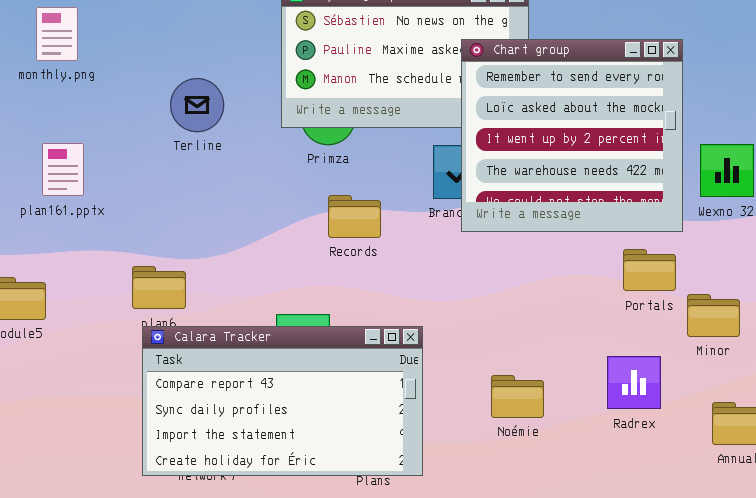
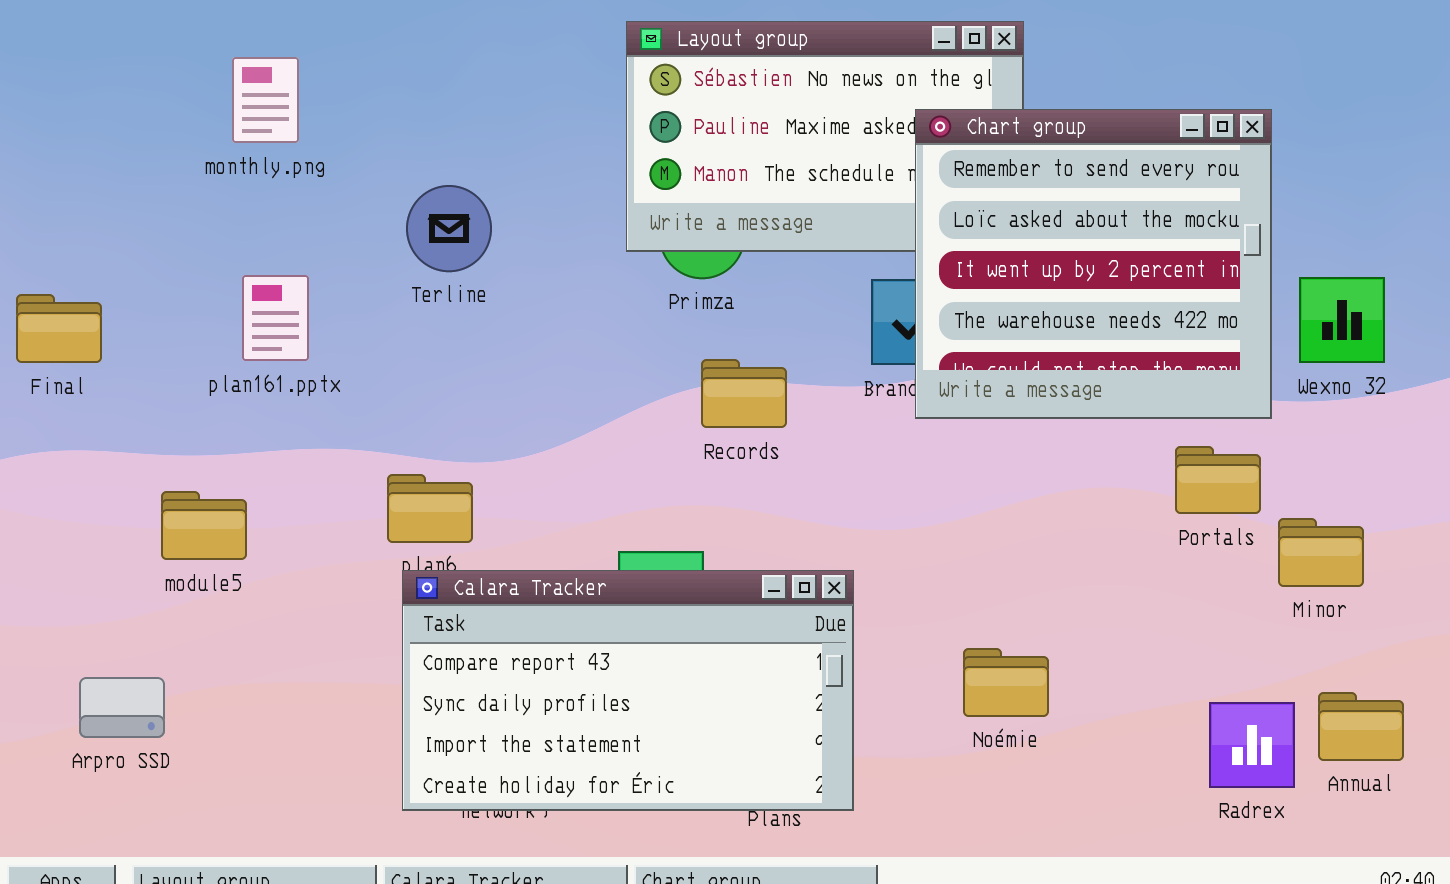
Terline: [170,78,224,132] -> [406,185,492,272], moved
Radrex: [607,356,661,409] -> [1209,702,1295,788], moved

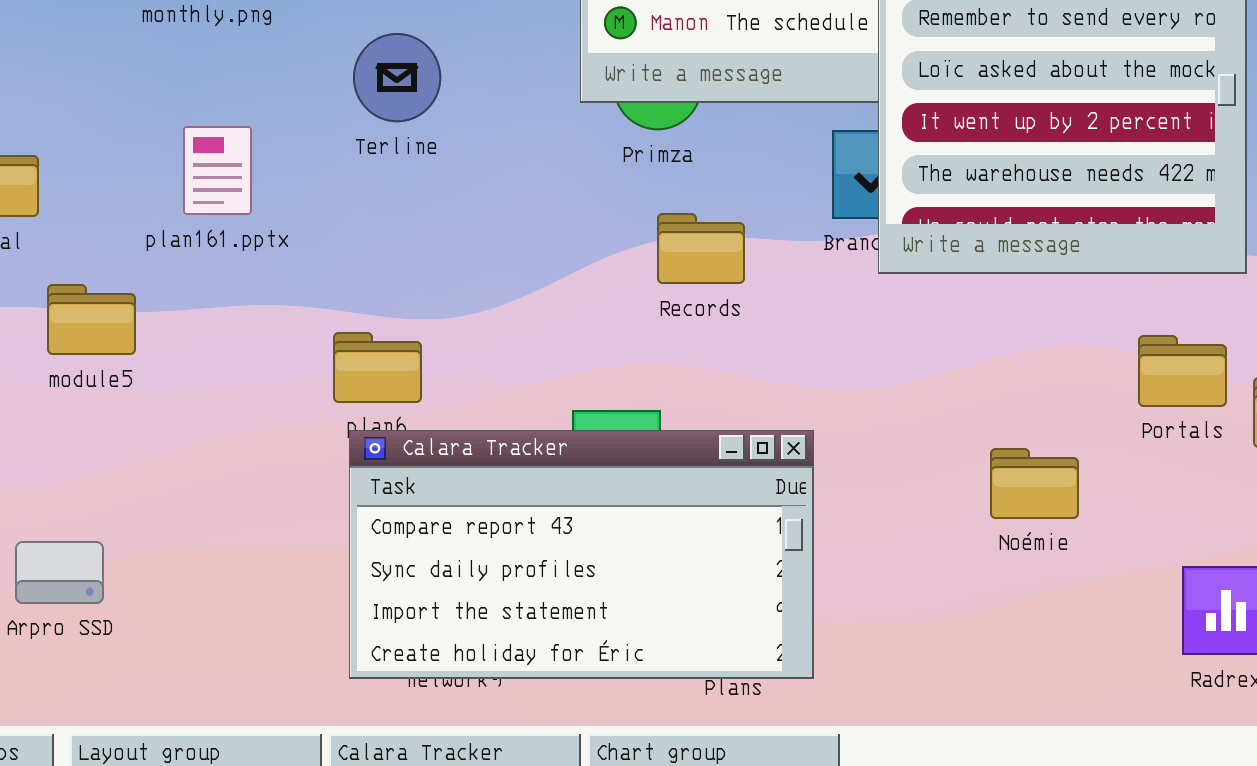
Portals: [1175,446,1261,514] -> [1138,335,1227,407], moved
module5: [161,491,247,560] -> [47,284,136,355], moved
Noémie: [963,648,1049,717] -> [990,448,1079,519], moved

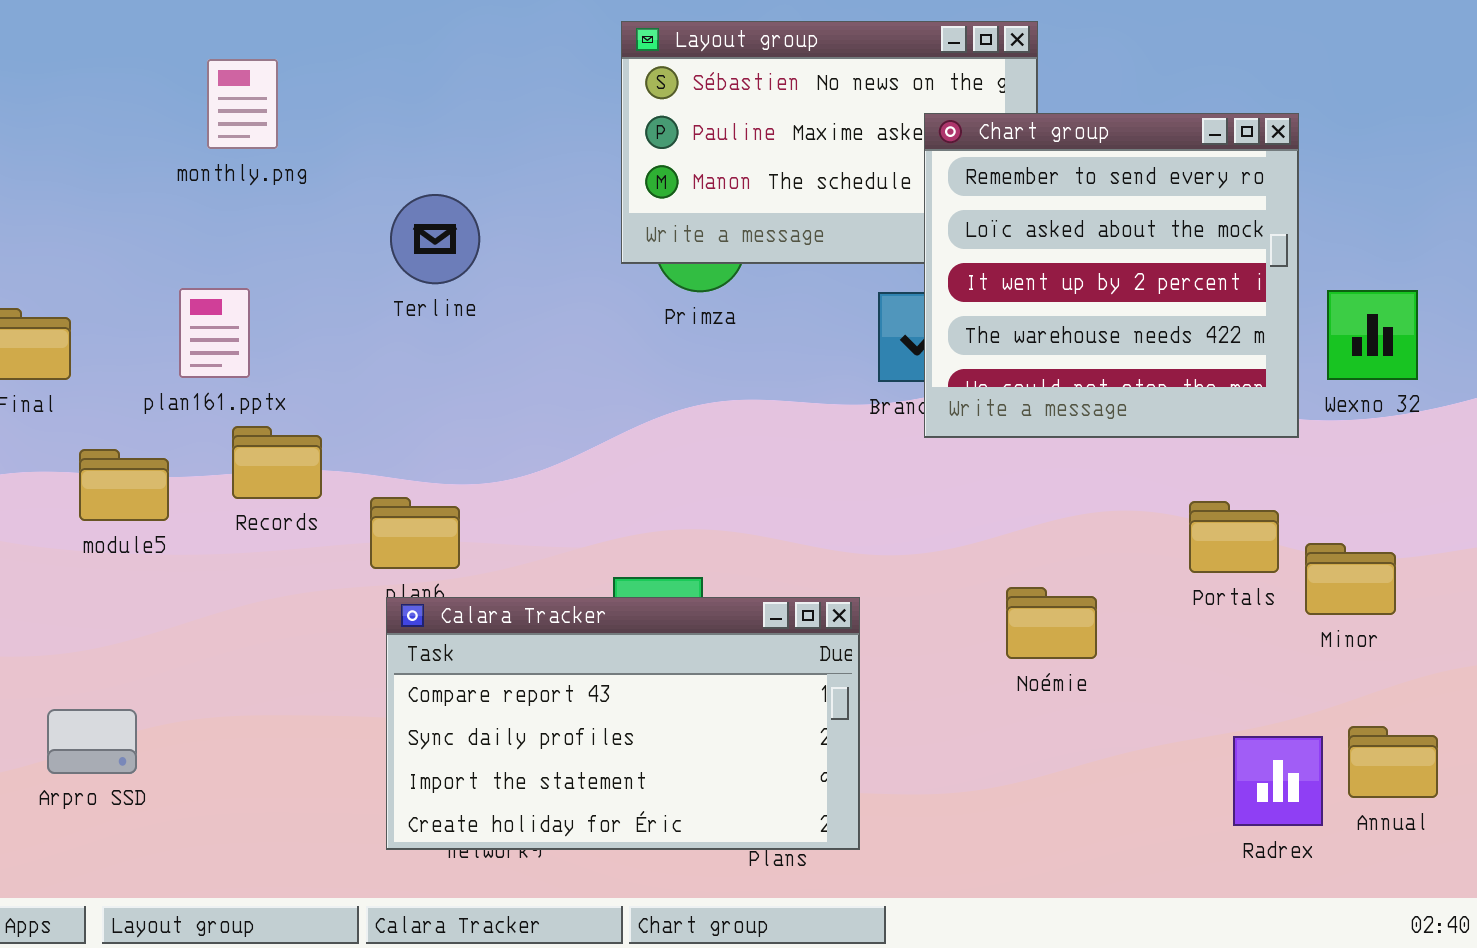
plan161.pptx: [183,126,252,215] -> [179,288,250,378], moved
Records: [657,213,745,284] -> [232,426,322,499], moved
Noémie: [990,448,1079,519] -> [1006,587,1097,659], moved

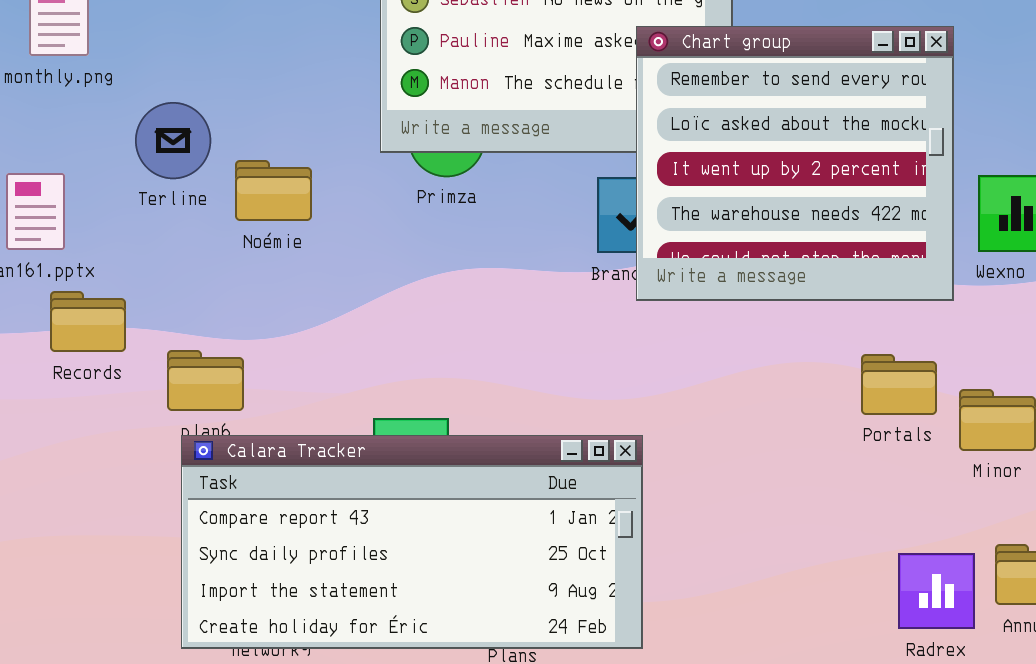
Terline: [390,194,480,284] -> [135,102,211,179], moved
Noémie: [1006,587,1097,659] -> [235,160,312,221], moved
Calara Tracker: [386,597,860,850] -> [181,435,643,649], resized

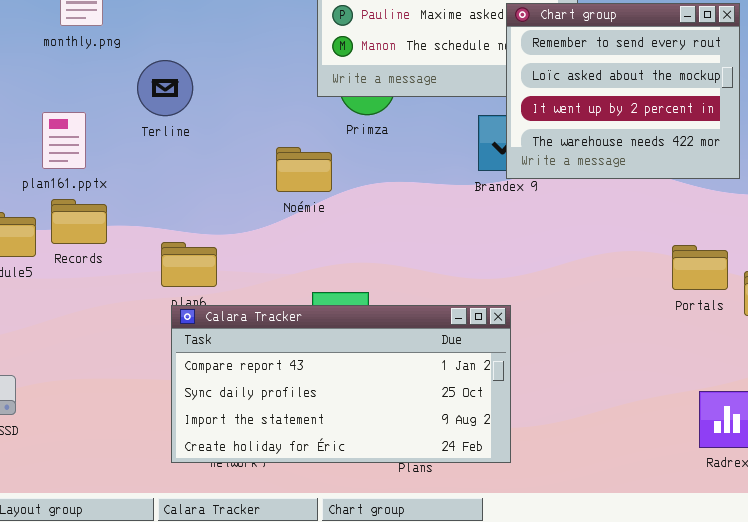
Chart group: [636,26,954,301] -> [506,3,740,179], resized
Noémie: [235,160,312,221] -> [276,147,332,192], moved
Records: [50,291,126,352] -> [51,199,107,244], moved

